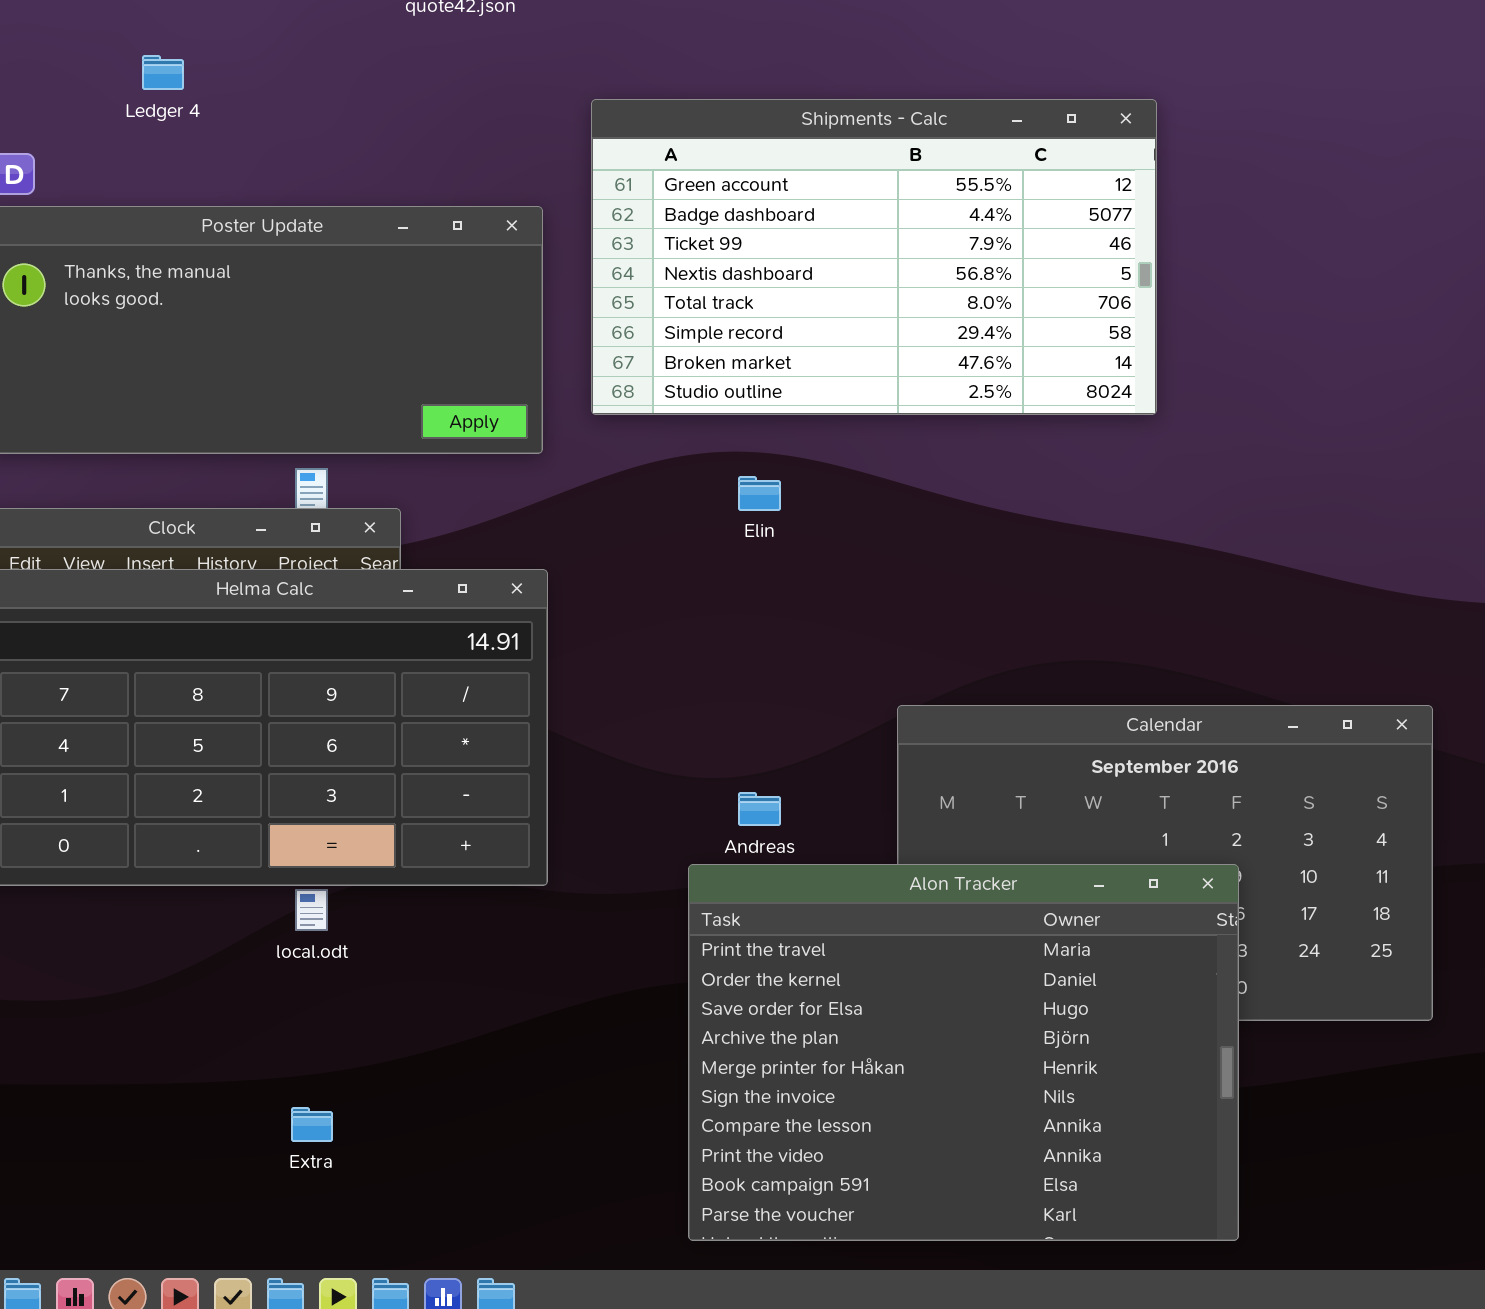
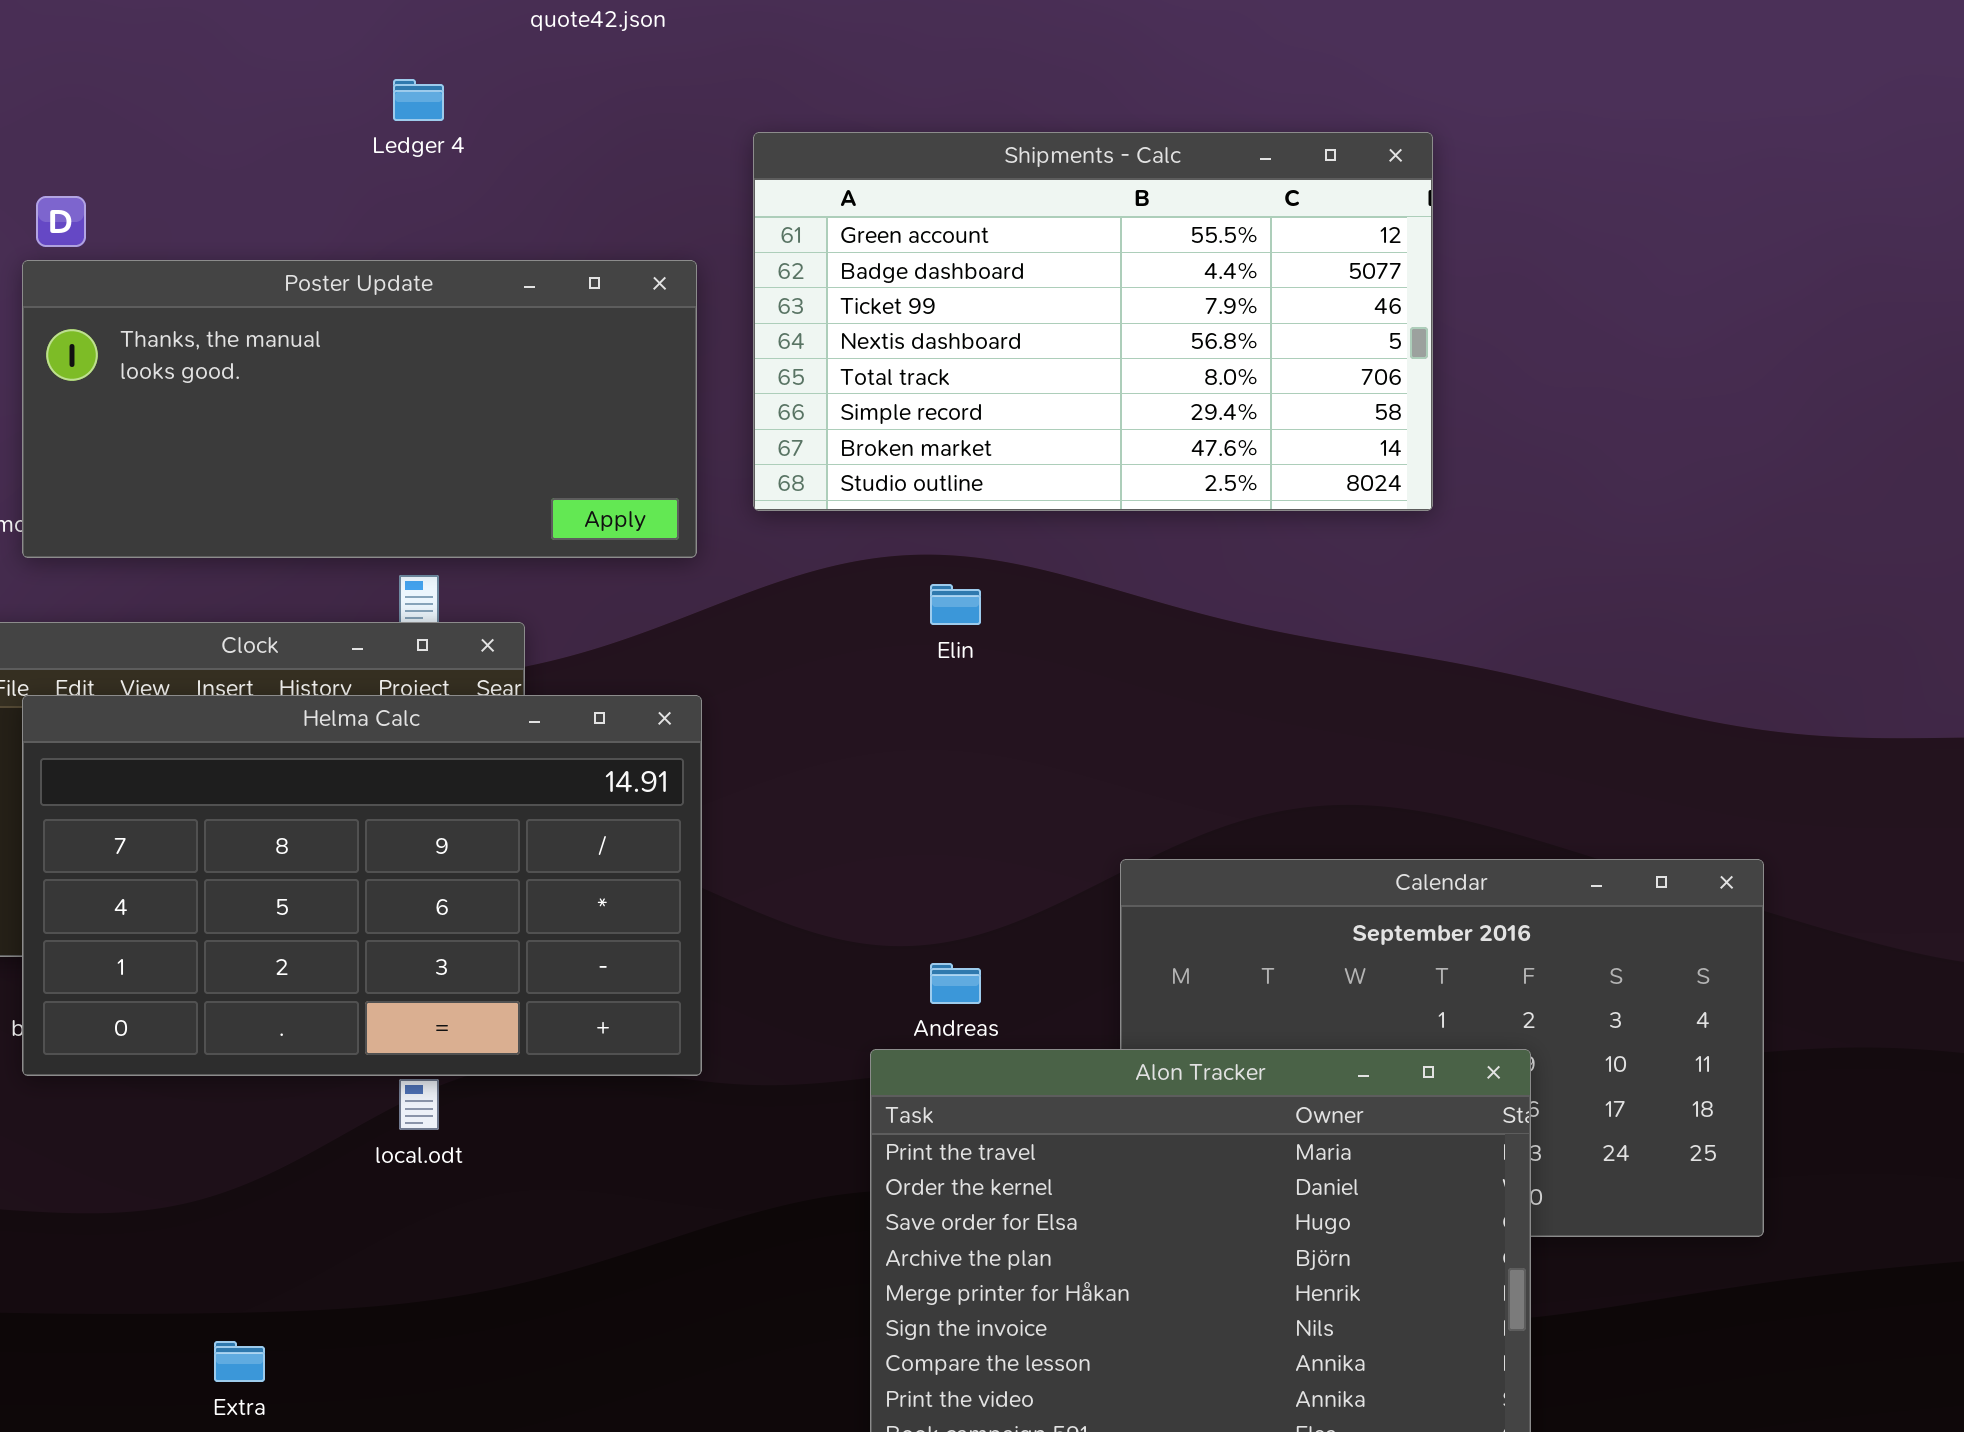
Ledger 4: [142,55,184,90] -> [393,79,444,121], moved
Extra: [291,1107,333,1142] -> [214,1341,265,1382], moved

